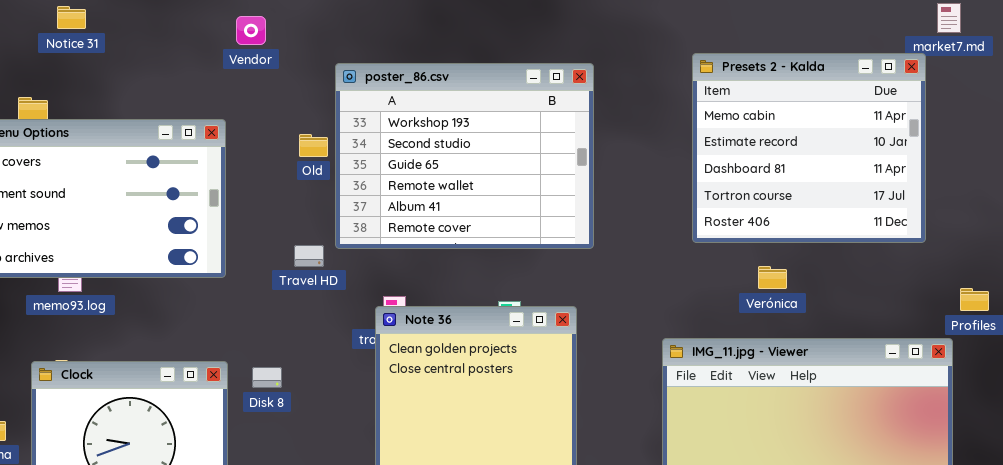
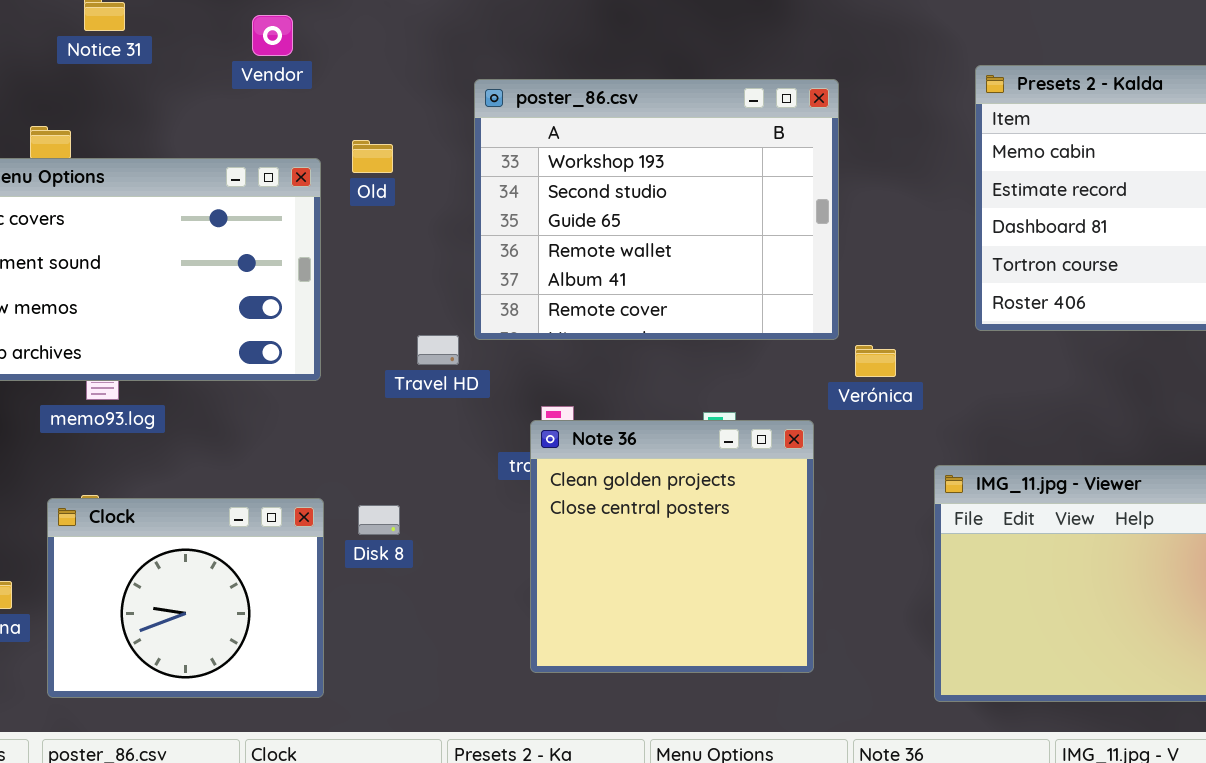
Vendor: [236,16,266,45] -> [252,15,293,56], moved
Old: [299,134,328,157] -> [352,140,393,173], moved
Verónica: [758,266,787,289] -> [855,345,896,377], moved

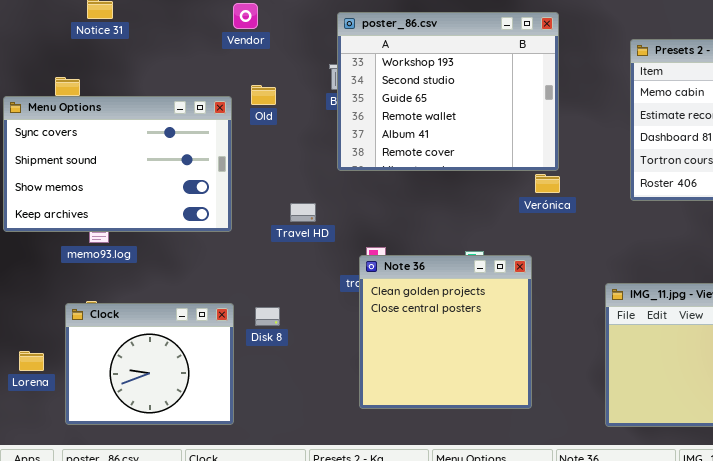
Vendor: [252,15,293,56] -> [233,3,258,29], moved
poster_86.csv: [474,79,839,340] -> [337,12,559,171], moved
Verónica: [855,345,896,377] -> [535,174,560,193], moved

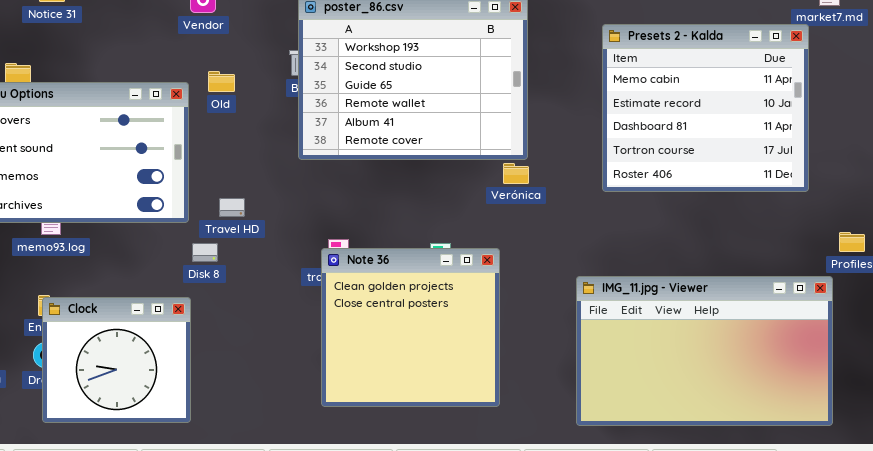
Travel HD: [290,203,316,222] -> [219,198,245,217], moved
Clock: [65,303,234,425] -> [42,297,191,423], resized
Disk 8: [255,307,280,326] -> [192,243,218,262], moved

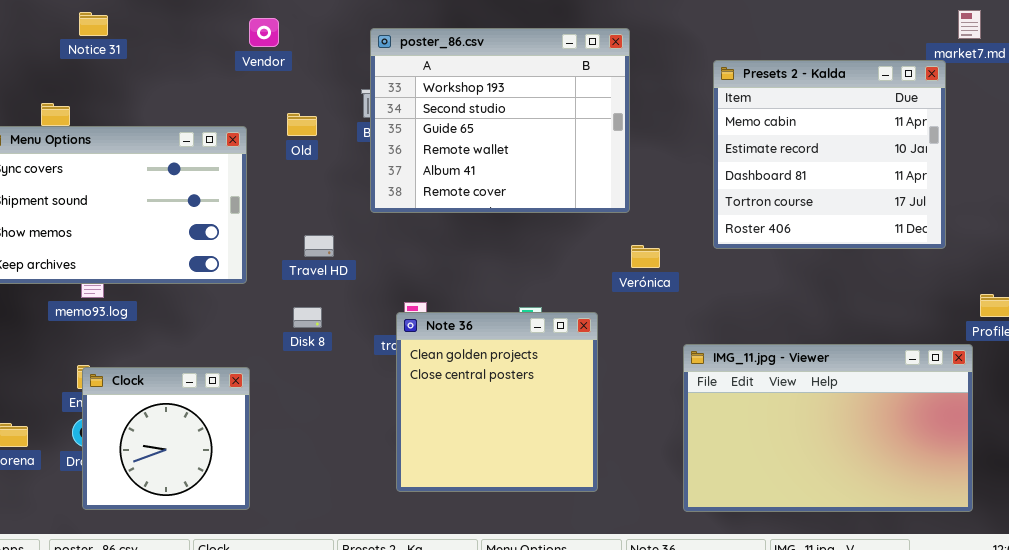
Old: [208,71,235,92] -> [287,113,317,136], moved
Verónica: [503,163,529,184] -> [631,245,660,268], moved
Travel HD: [219,198,245,217] -> [304,235,334,257], moved
Disk 8: [192,243,218,262] -> [293,307,322,328], moved

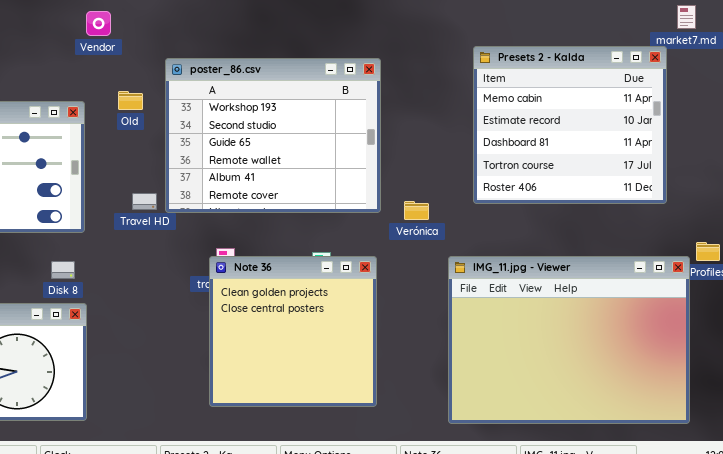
poster_86.csv: [370,28,630,213] -> [165,58,381,213], moved
Disk 8: [293,307,322,328] -> [51,261,75,279], moved
IMG_11.jpg - Viewer: [683,344,973,512] -> [448,256,690,424], resized

